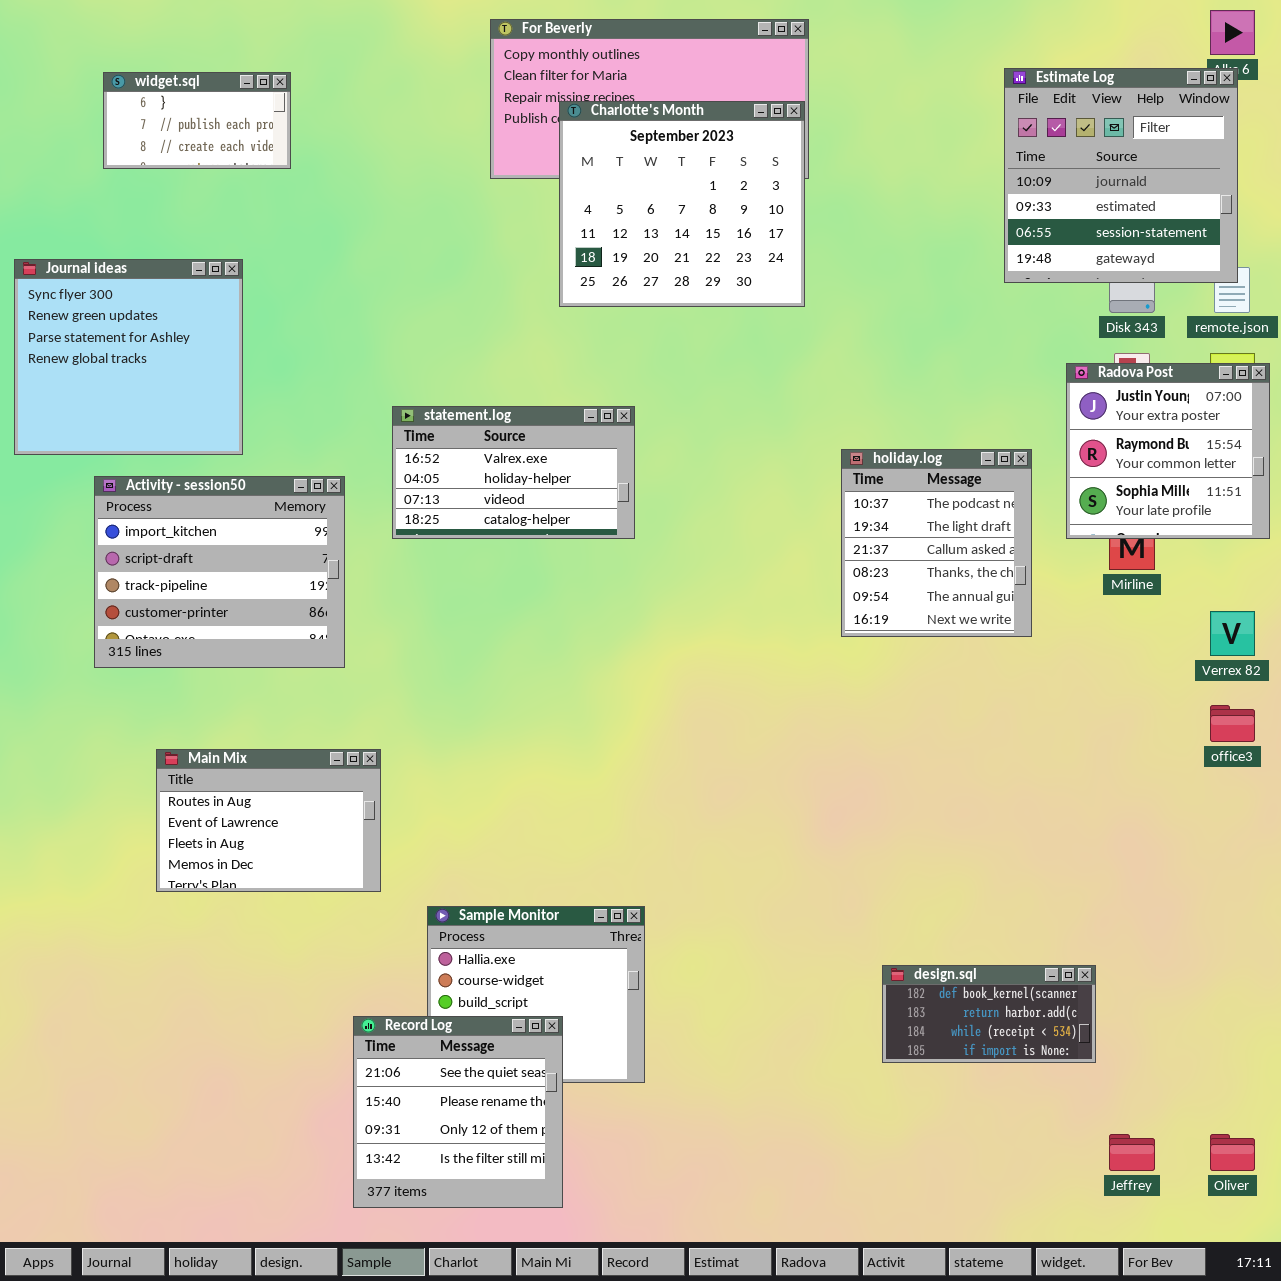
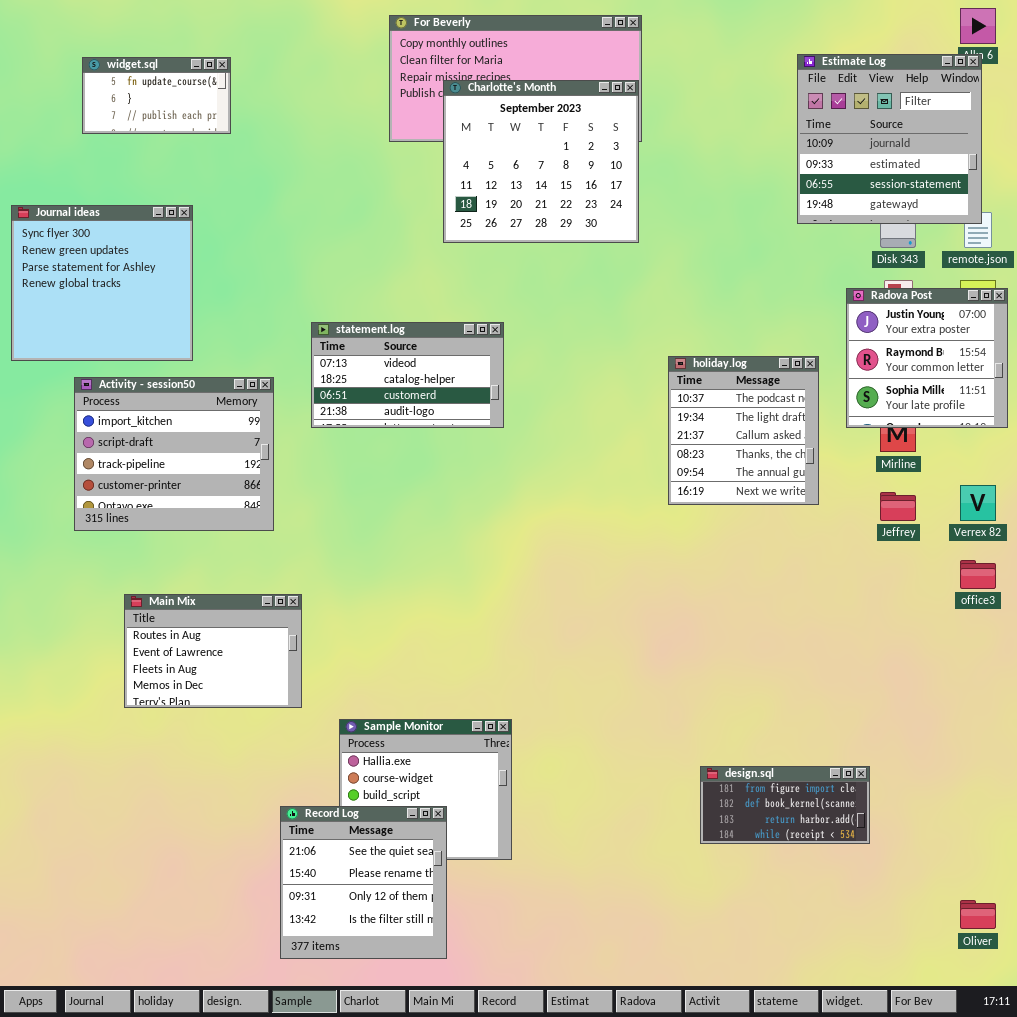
widget.sql: [103,72,291,169] -> [82,57,231,134], scrolled up 1 row
statement.log: [392,406,635,539] -> [311,322,504,428], scrolled down 2 rows
design.sql: [882,965,1096,1063] -> [700,766,870,844], scrolled up 1 row
Jeffrey: [1109,1134,1155,1171] -> [880,492,916,521], moved

